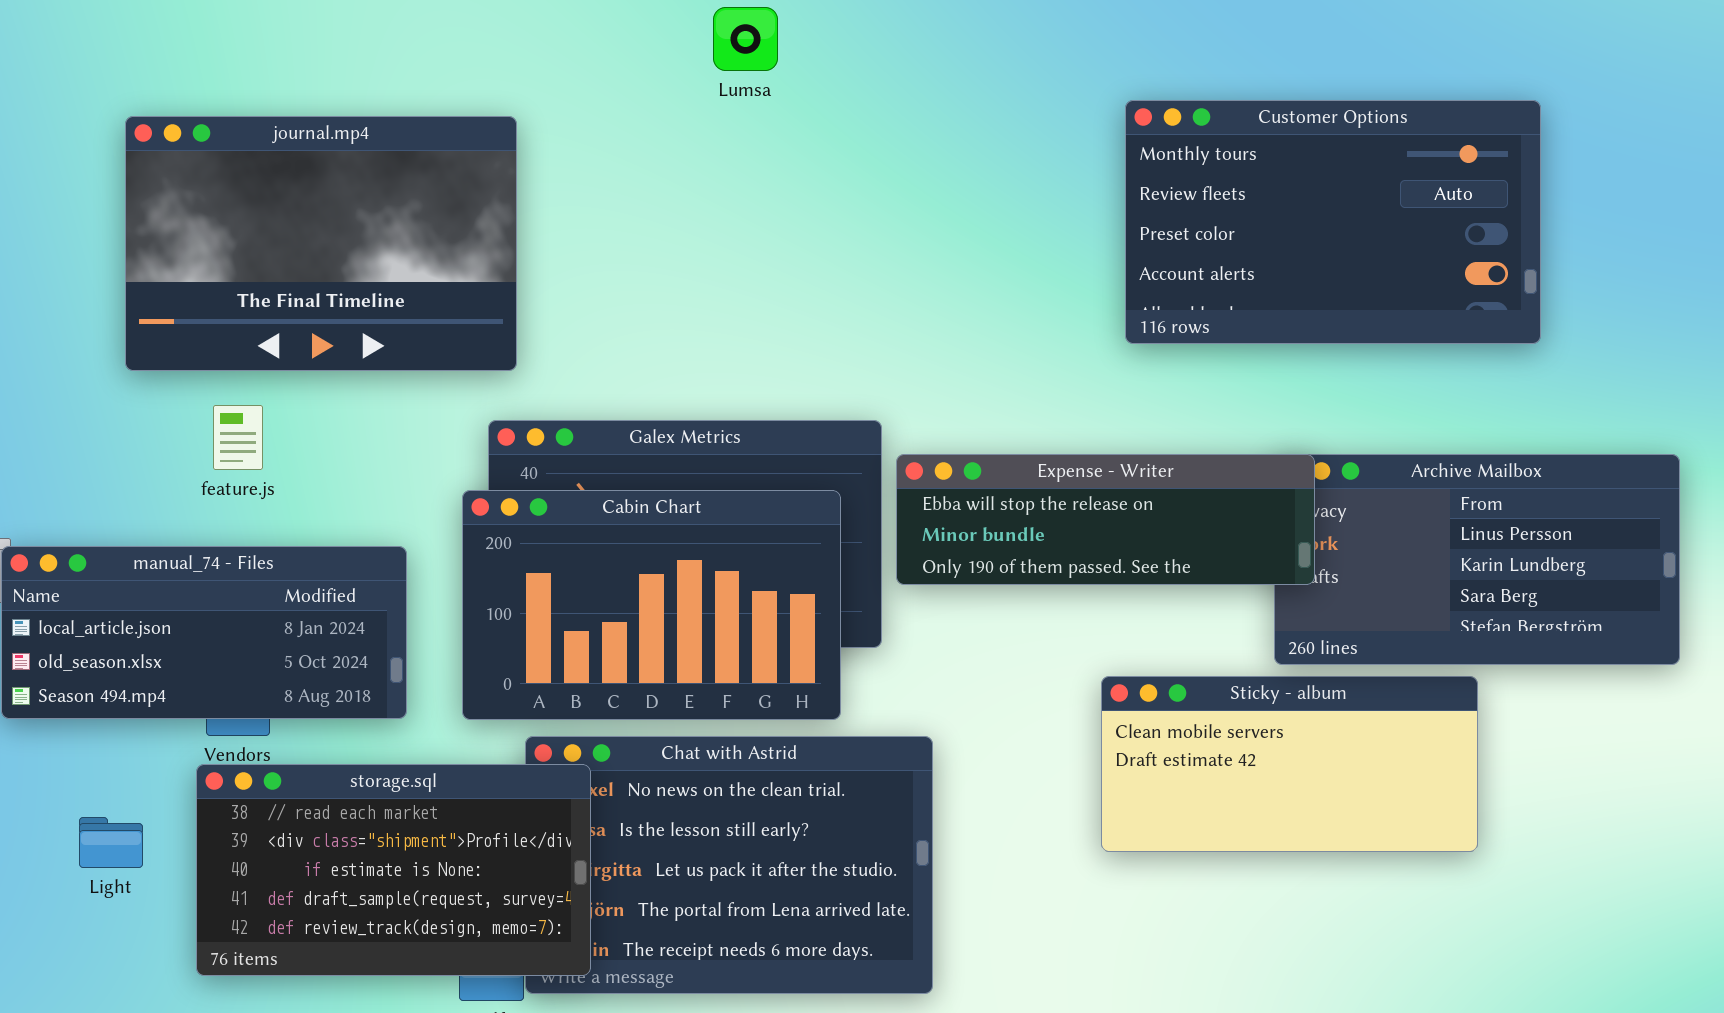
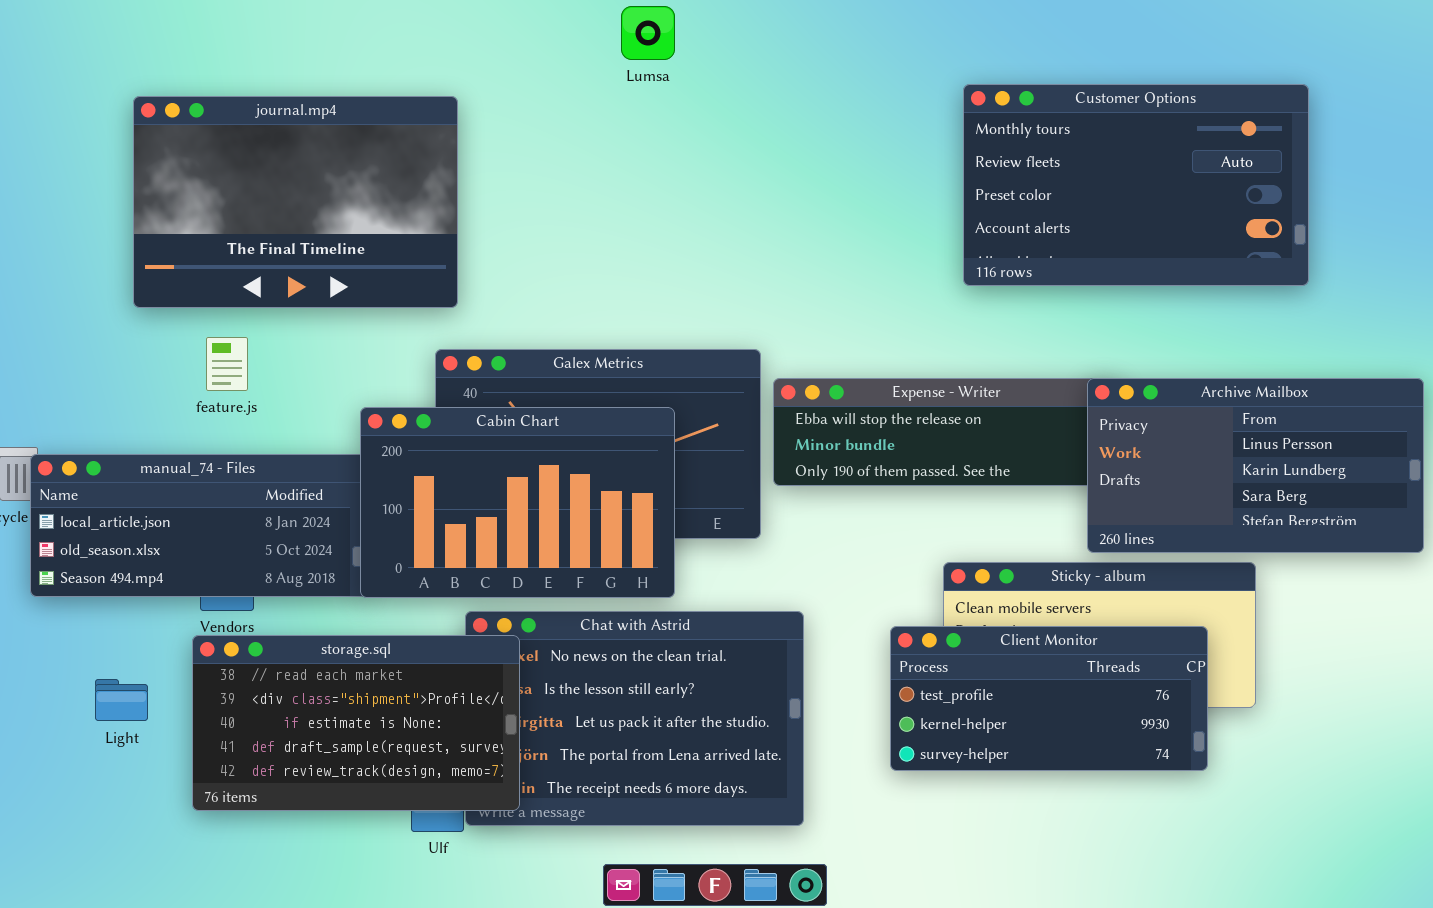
Archive Mailbox: [1274,454,1680,665] -> [1087,378,1424,553], raised
Cabin Chart: [462,490,841,720] -> [360,407,675,598], moved
Client Monitor: none -> [890,626,1208,771], opened

